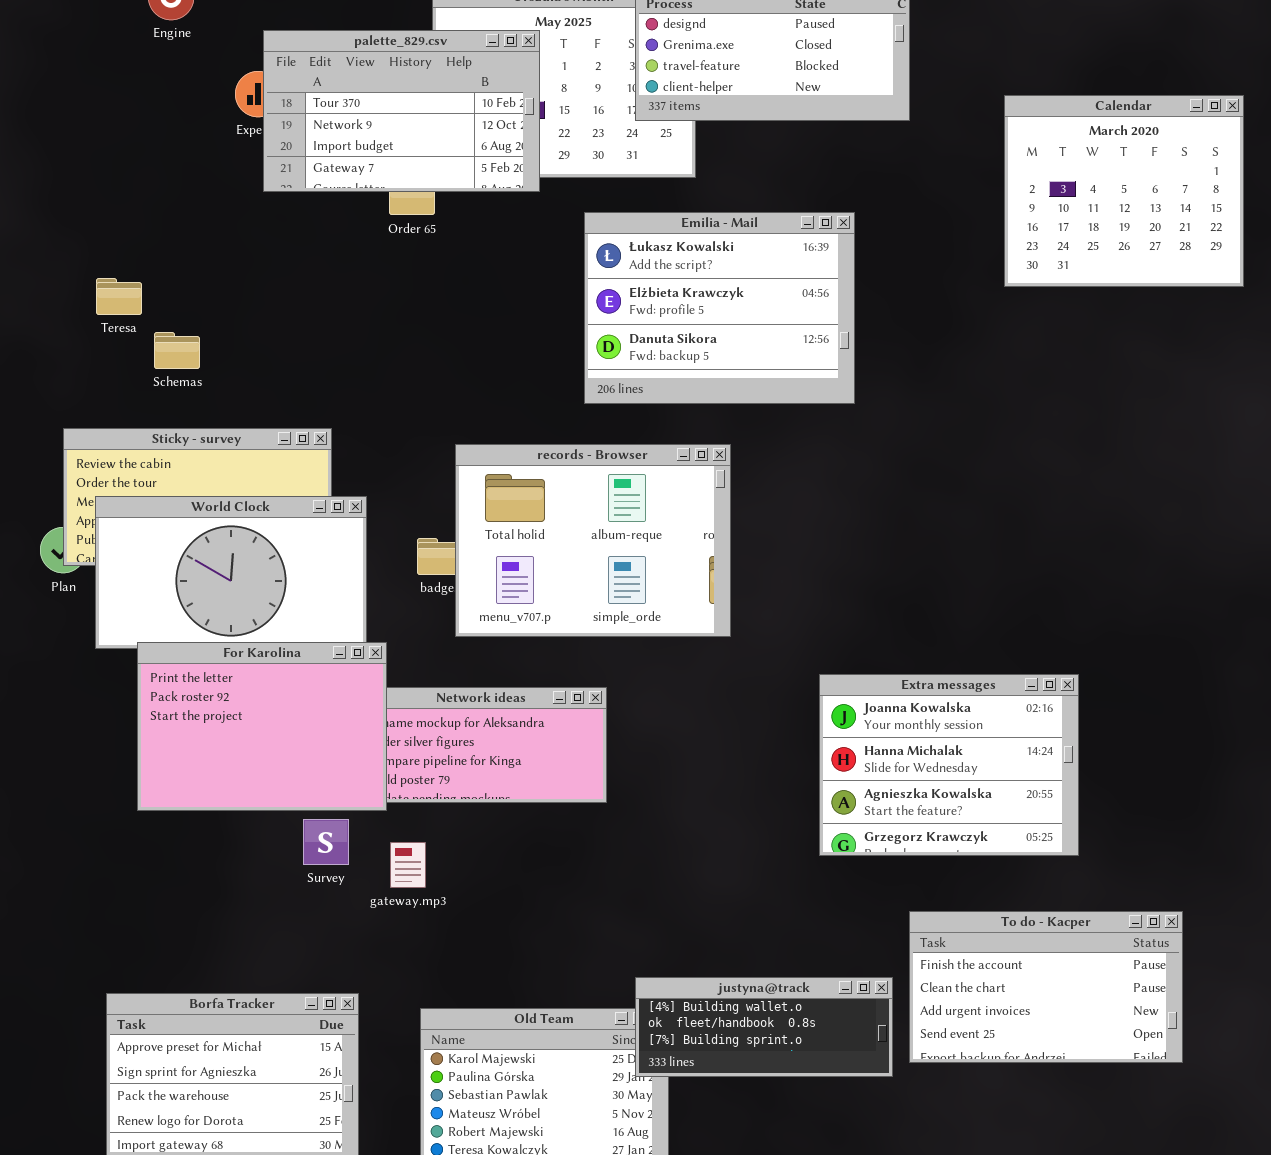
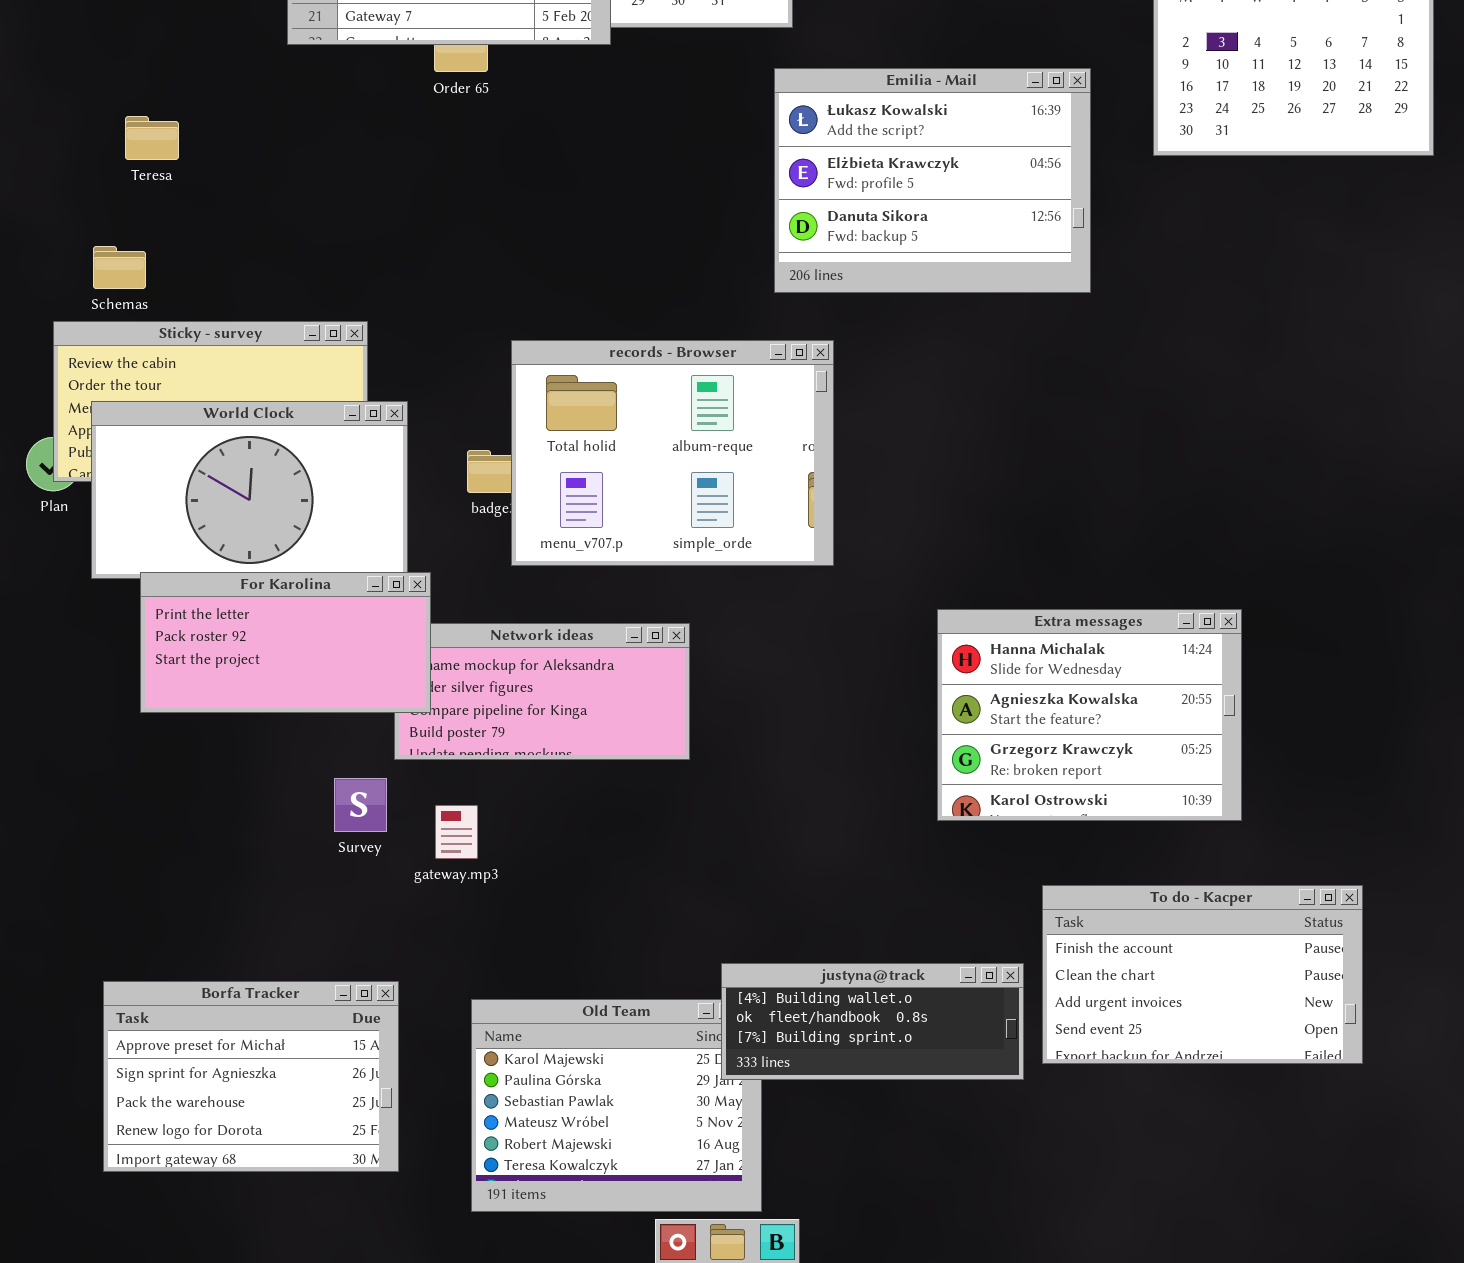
Emilia - Mail: [584,212,855,404] -> [774,68,1091,293], moved
Teresa: [96,278,142,315] -> [125,116,179,160], moved
Schemas: [154,332,200,369] -> [93,246,146,289], moved
For Karolina: [137,642,387,811] -> [140,572,431,713], resized
Extra messages: [819,674,1079,856] -> [937,609,1242,821], scrolled down 1 row

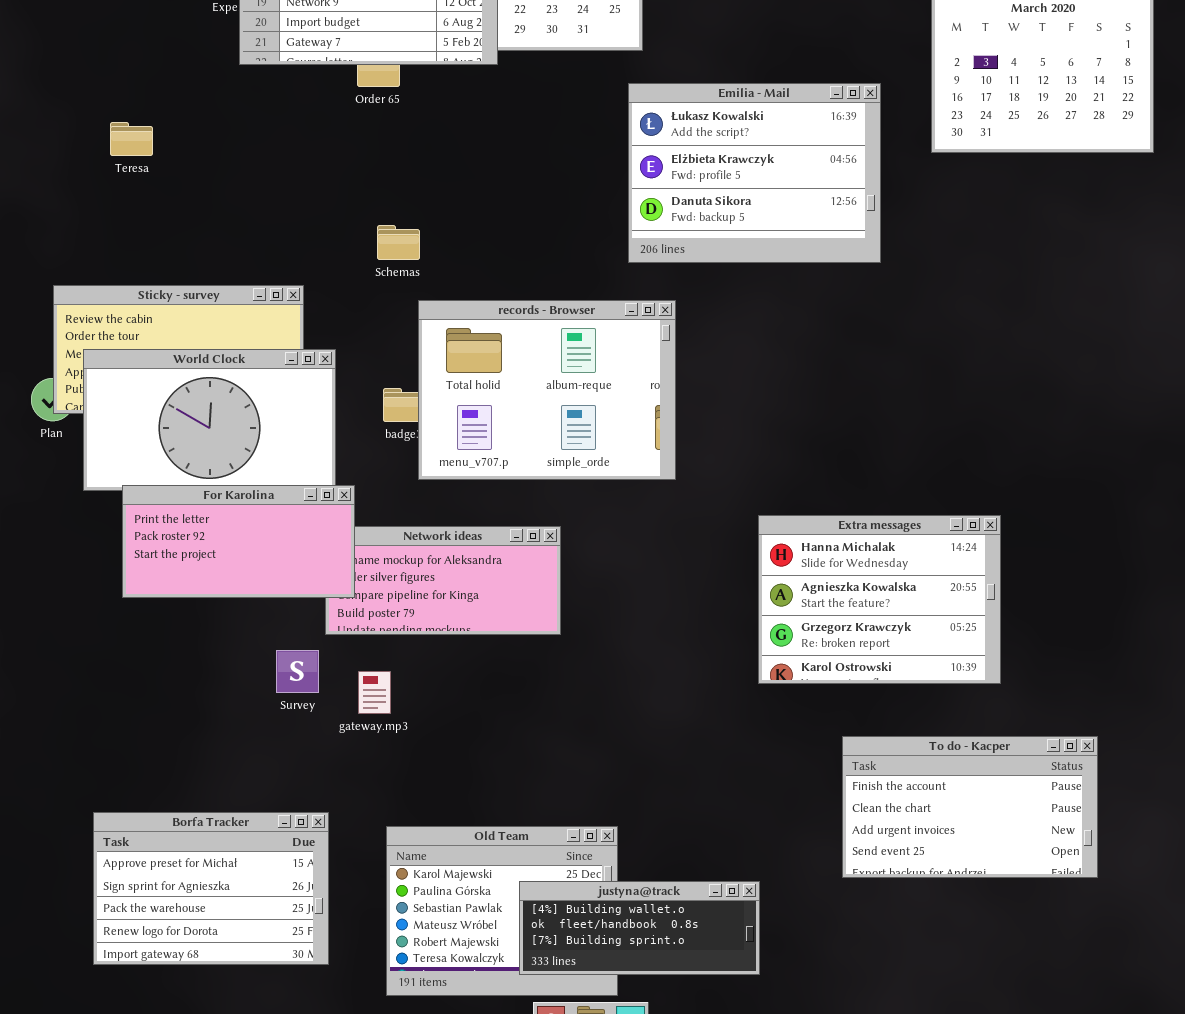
Schemas: [93,246,146,289] -> [377,225,420,260], moved
justyna@track: [721,963,1024,1080] -> [519,881,760,975], moved

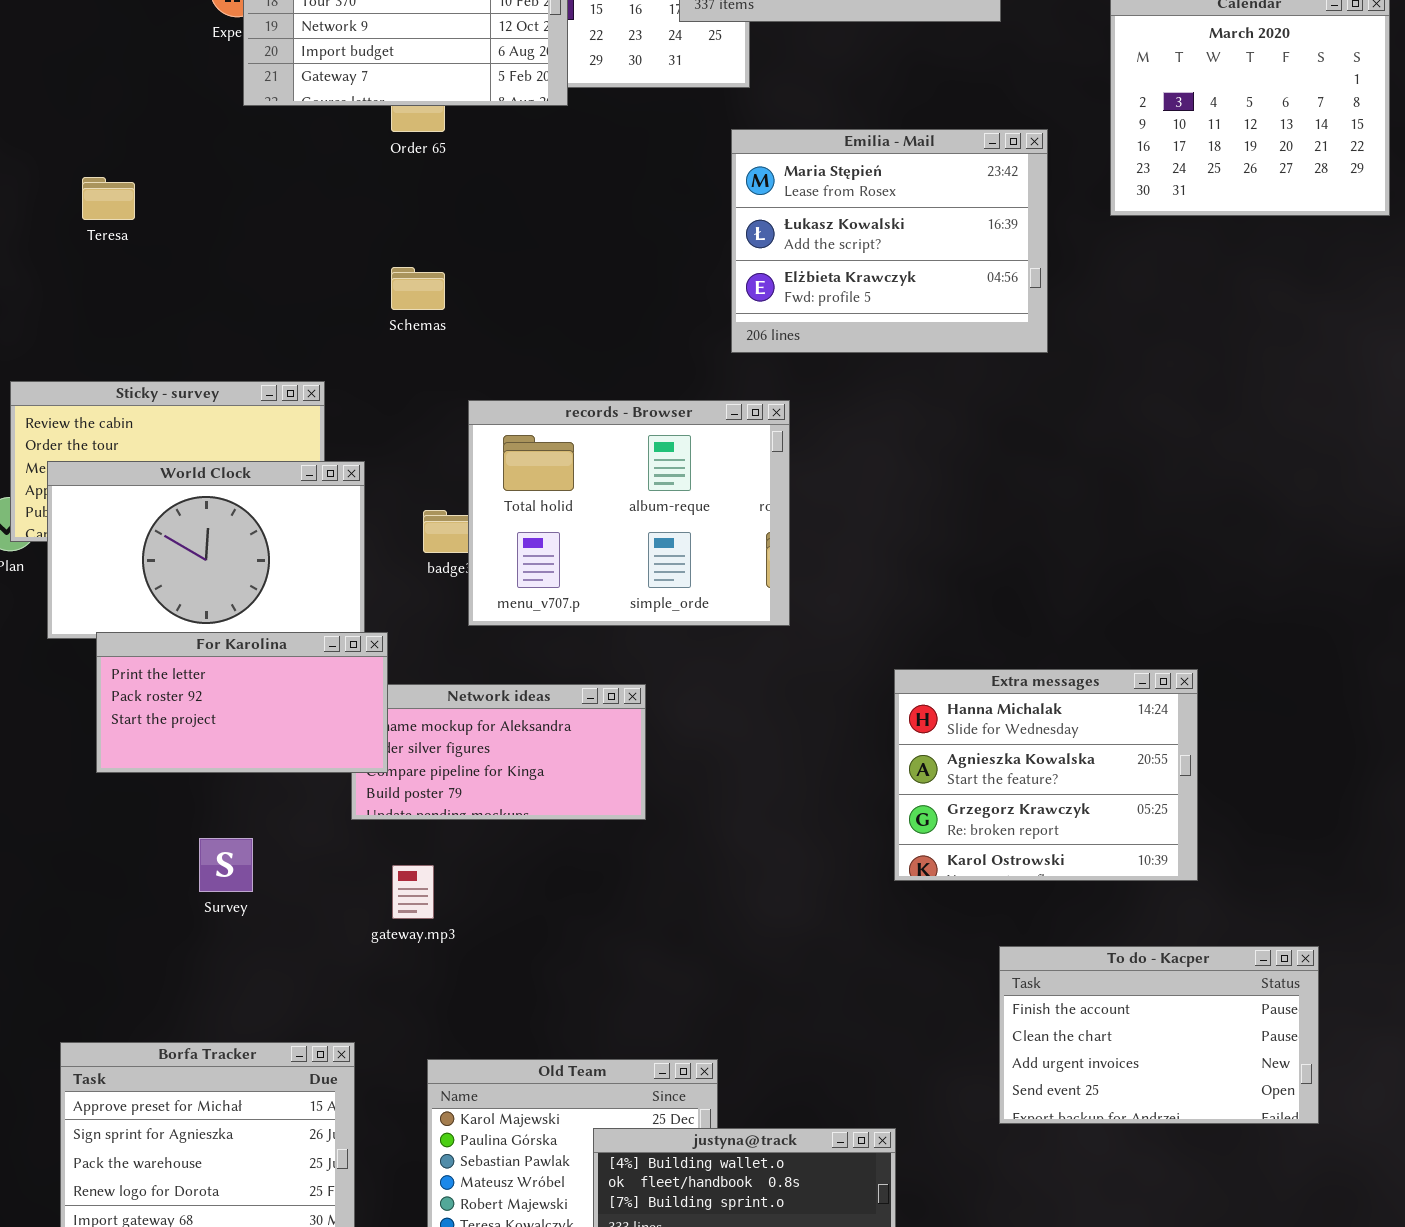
Emilia - Mail: [628,83,881,263] -> [731,129,1048,353], scrolled up 1 row
Schemas: [377,225,420,260] -> [391,267,445,310], moved
Survey: [276,650,319,693] -> [199,838,253,892], moved

